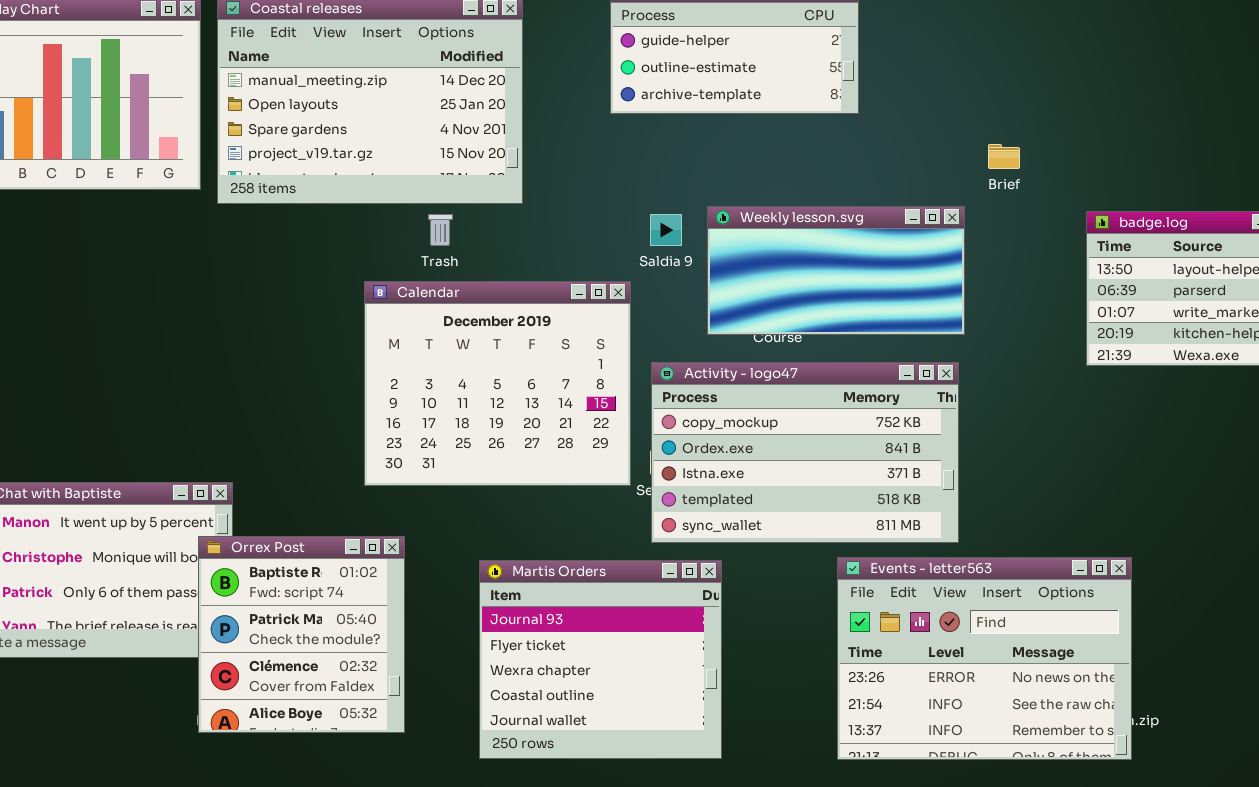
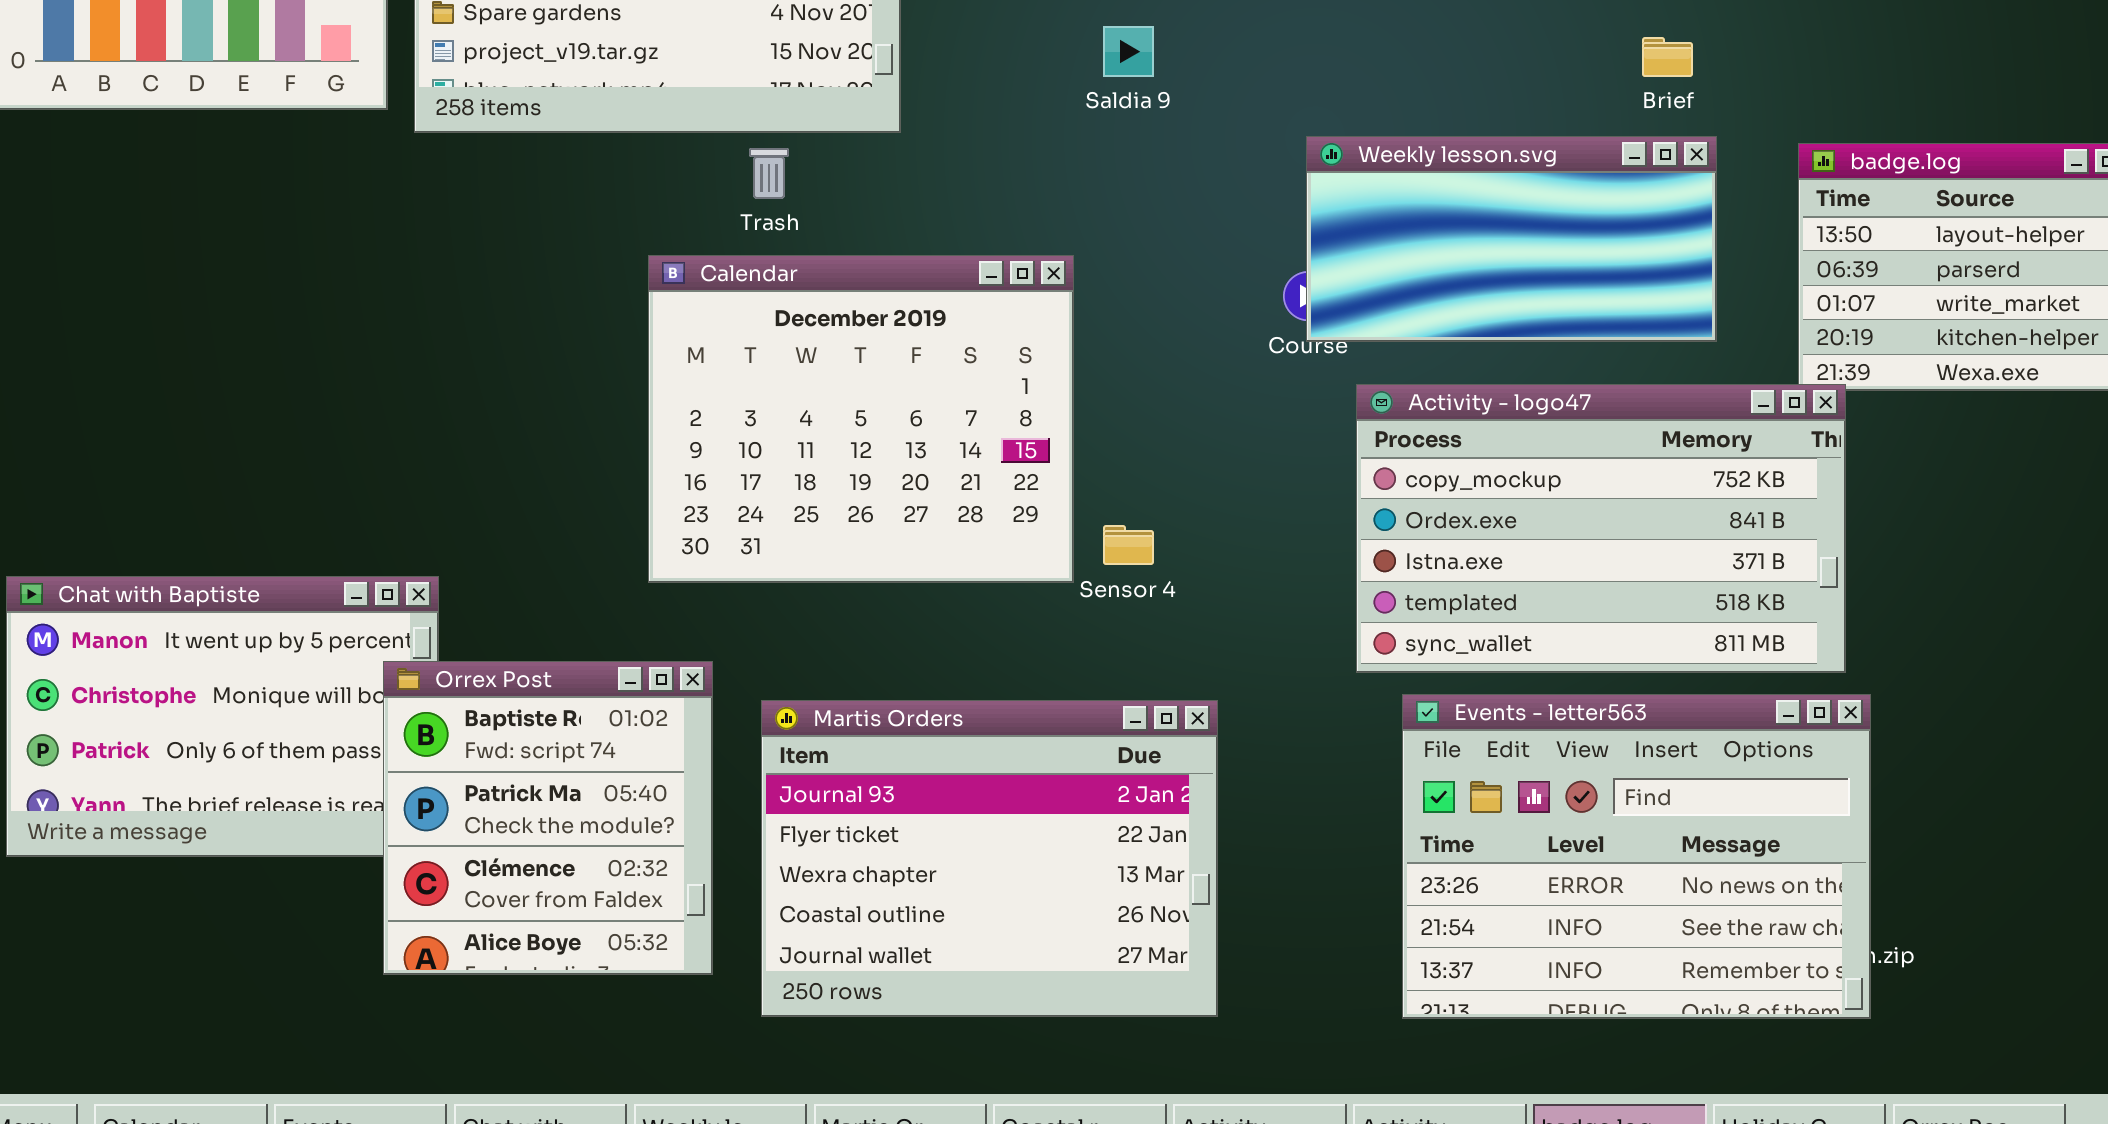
Weekly lesson.svg: [707,206,965,335] -> [1306,136,1717,342], moved
Saldia 9: [650,214,682,246] -> [1103,26,1154,77], moved
Activity - logo47: [651,362,959,543] -> [1356,384,1846,673], moved
Martis Orders: [479,560,722,759] -> [761,700,1218,1017], resized

